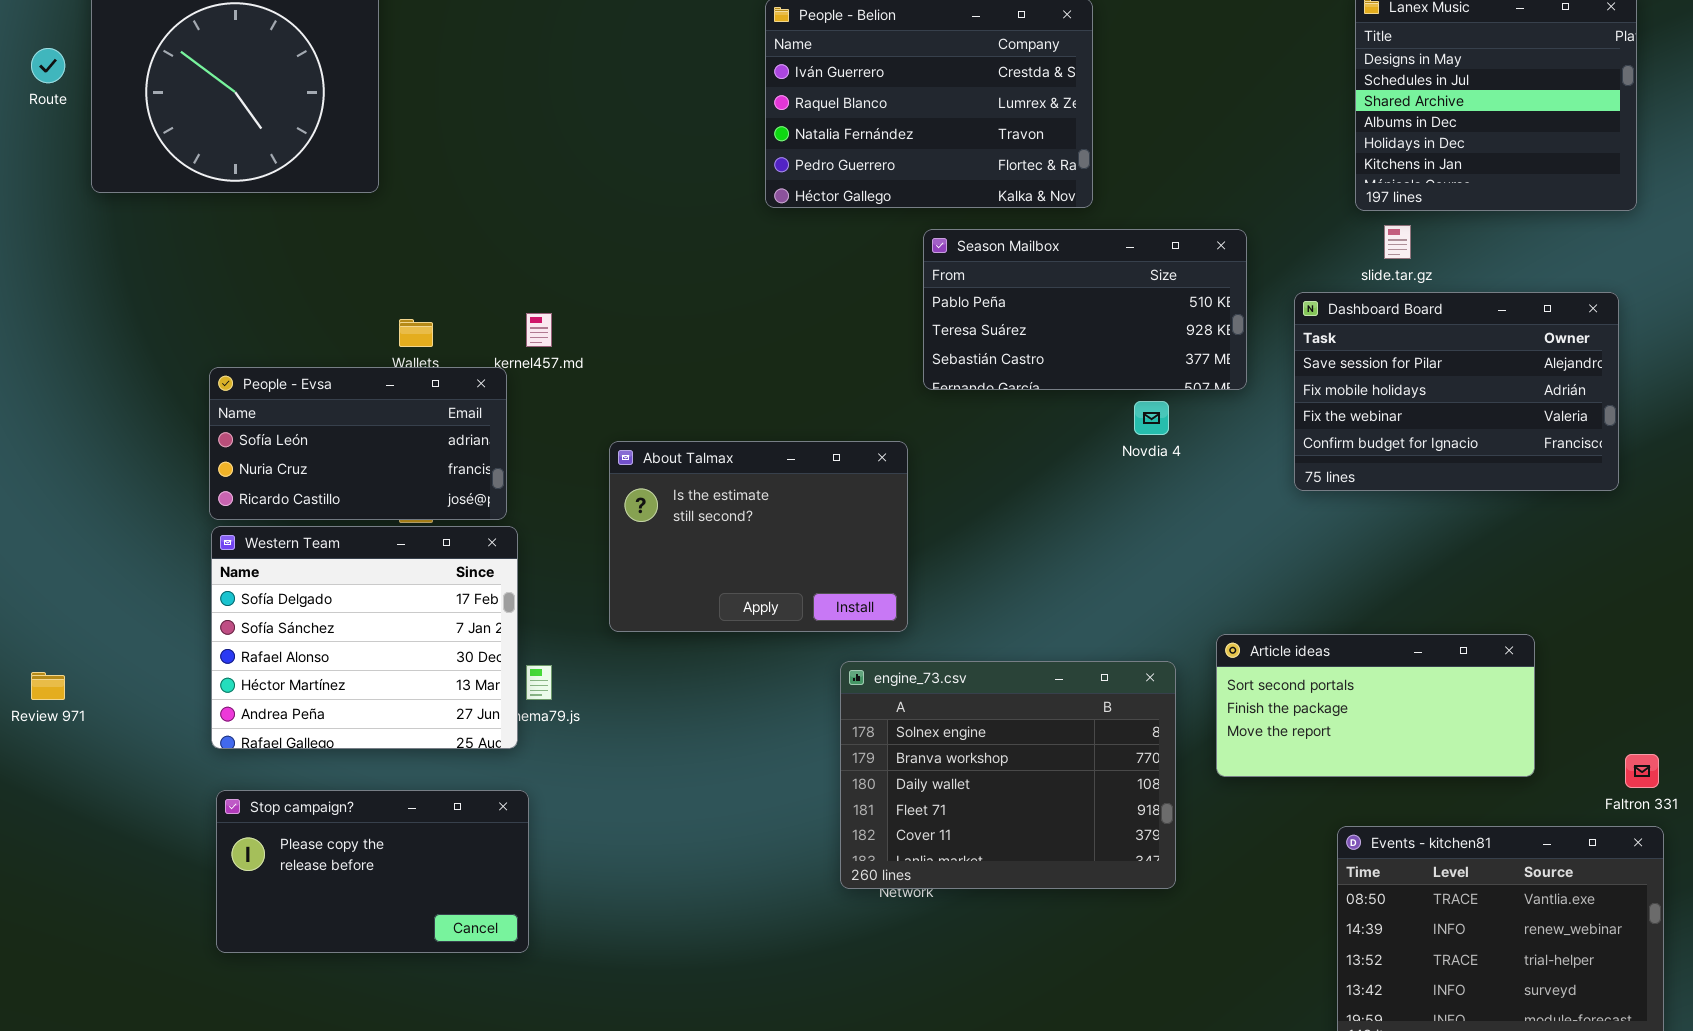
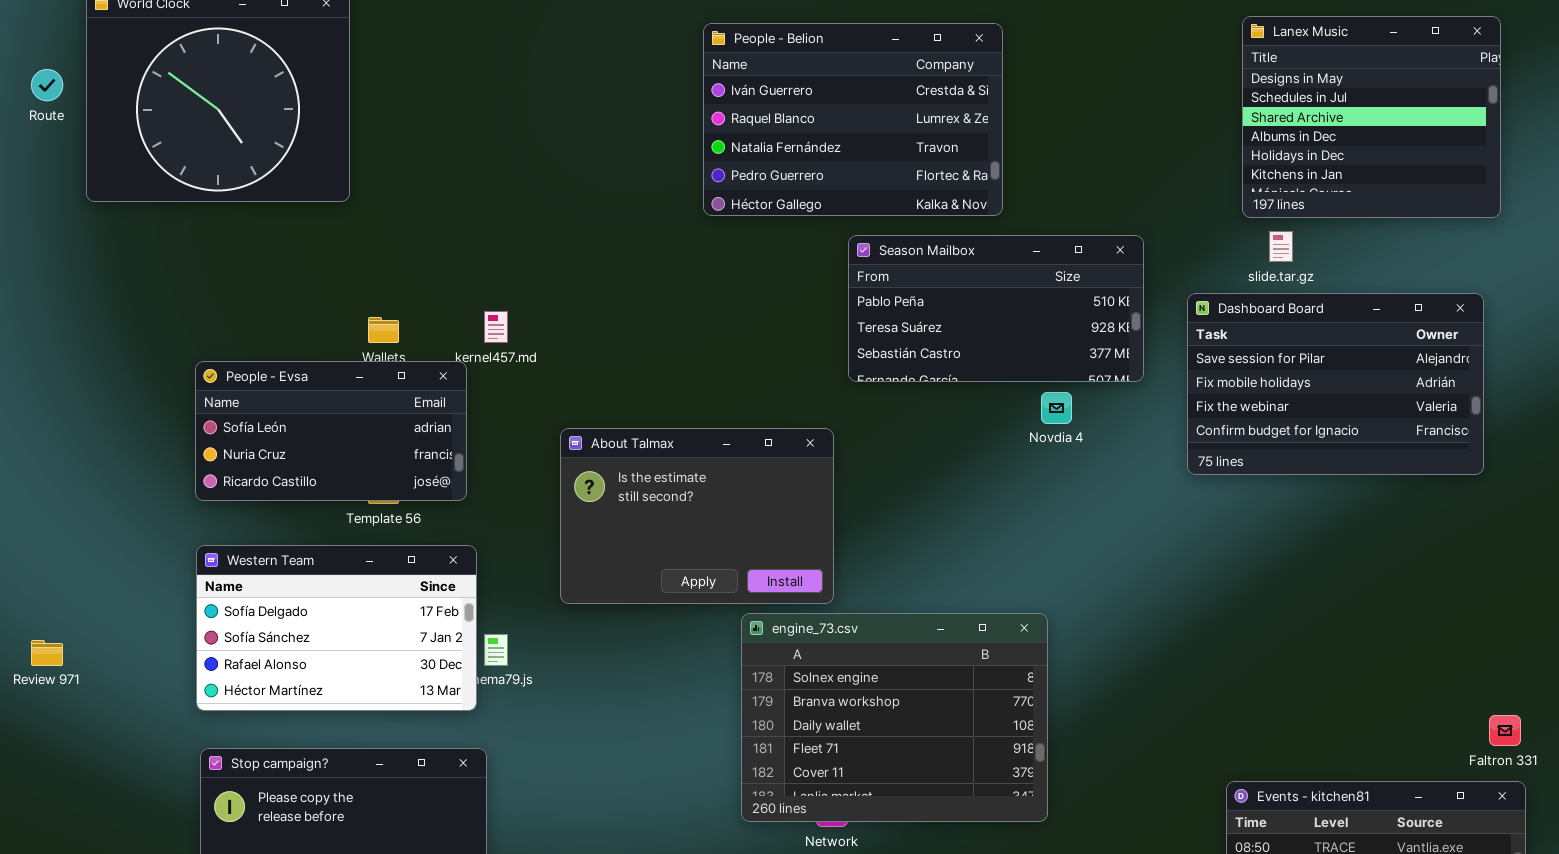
Western Team: [211,526,518,749] -> [196,545,477,711], resized
Article ideas: [1216,634,1535,777] -> none, closed
engine_73.csv: [840,661,1176,889] -> [741,613,1048,822], moved

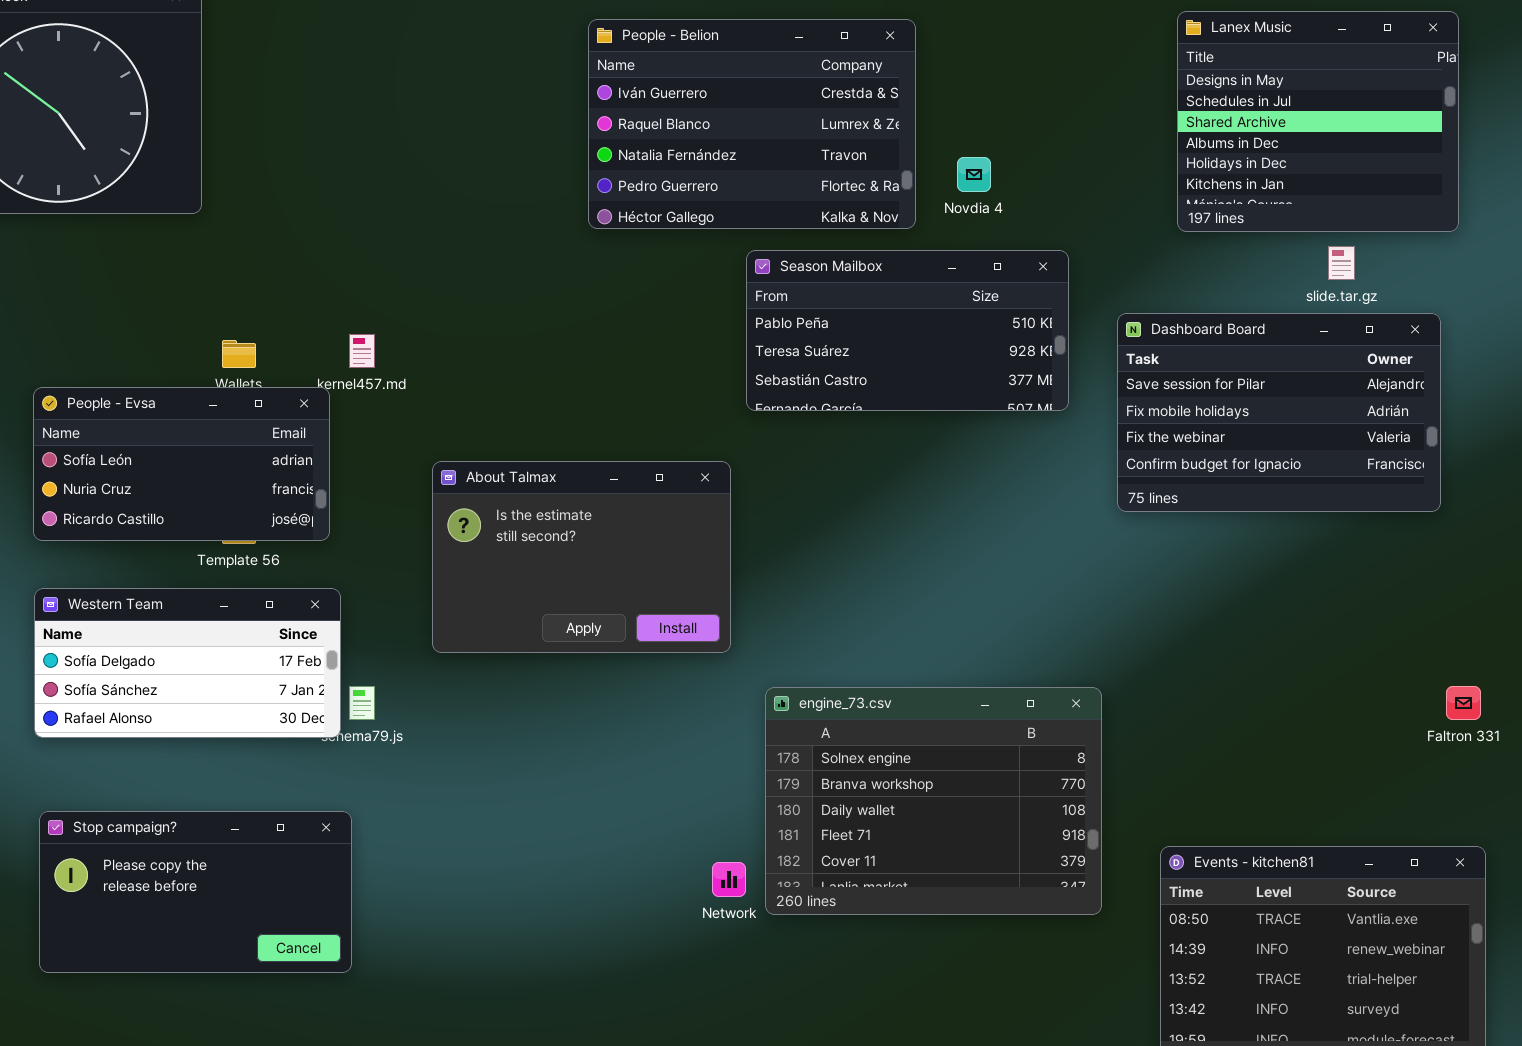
slide.tar.gz: [1269,231,1293,262] -> [1328,246,1355,280], moved
Novdia 4: [1041,392,1072,424] -> [957,157,991,192], moved
Western Team: [196,545,477,711] -> [34,588,341,738], resized
engine_73.csv: [741,613,1048,822] -> [765,687,1102,915], moved
Faltron 331: [1489,715,1521,746] -> [1446,686,1481,720], moved

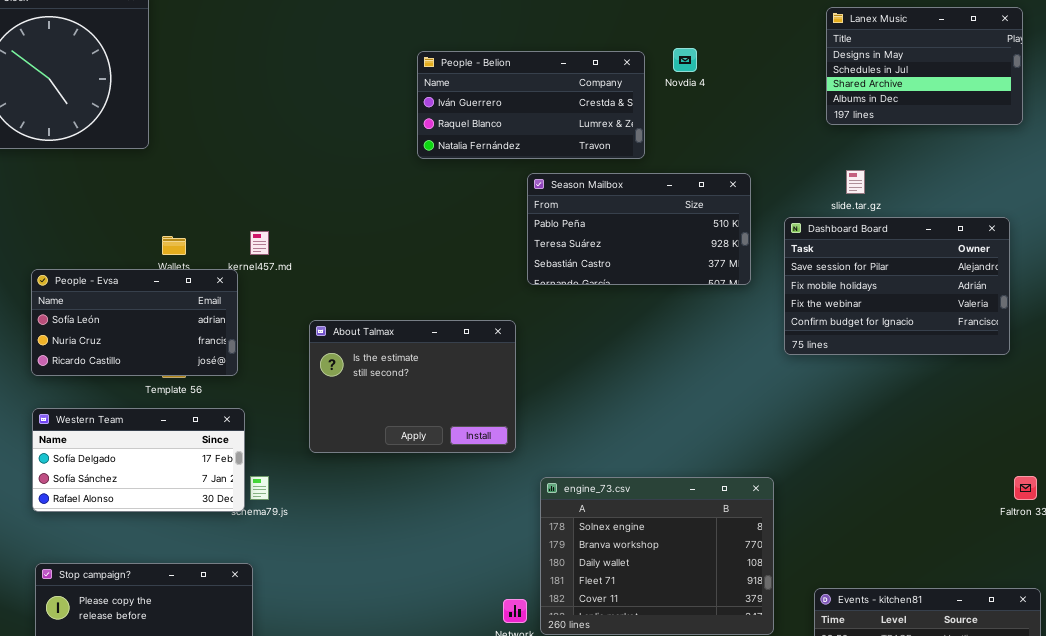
Lanex Music: [1177,11,1459,232] -> [826,7,1023,125], resized
People - Belion: [588,19,916,229] -> [417,51,645,159], resized
Novdia 4: [957,157,991,192] -> [673,48,697,72], moved
slide.tar.gz: [1328,246,1355,280] -> [846,170,865,194], moved

